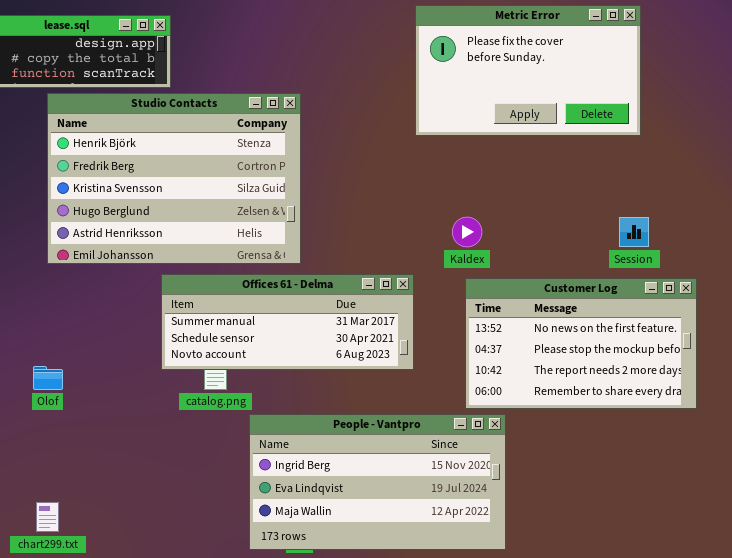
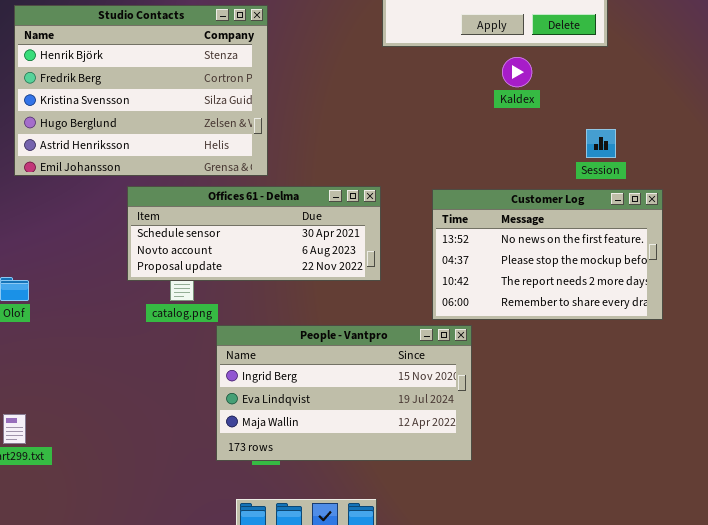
Kaldex: [452,217,482,247] -> [502,57,532,87], moved
Offices 61 - Delma: [161,274,414,370] -> [127,186,381,281], scrolled down 1 row

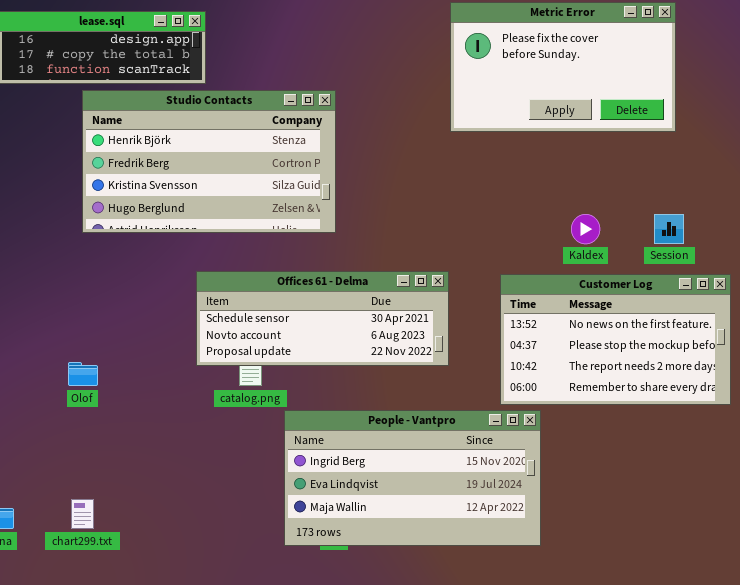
Studio Contacts: [14,5,268,176] -> [82,90,336,233], resized
Kaldex: [502,57,532,87] -> [571,214,600,244], moved

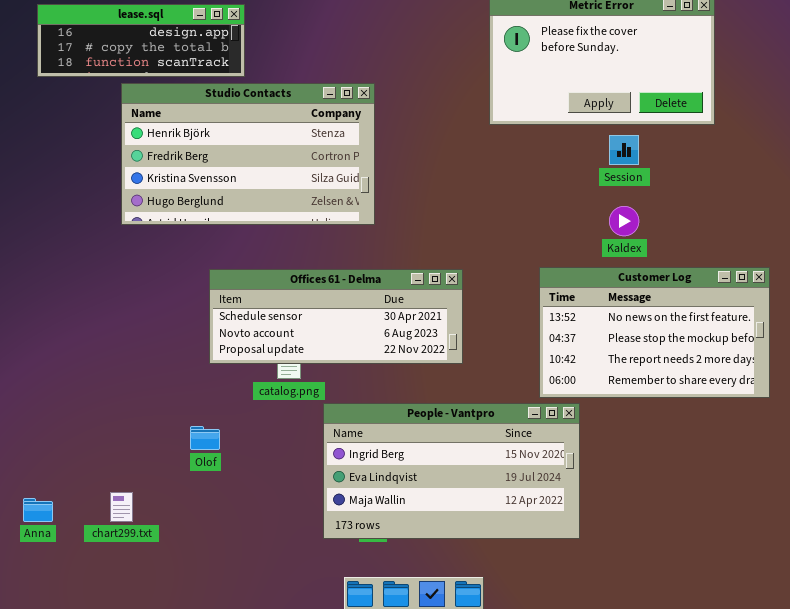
Session: [654,214,684,244] -> [609,135,639,165], moved
Offices 61 - Delma: [196,271,449,366] -> [209,269,463,364], moved
Olof: [68,362,98,386] -> [190,426,220,450], moved

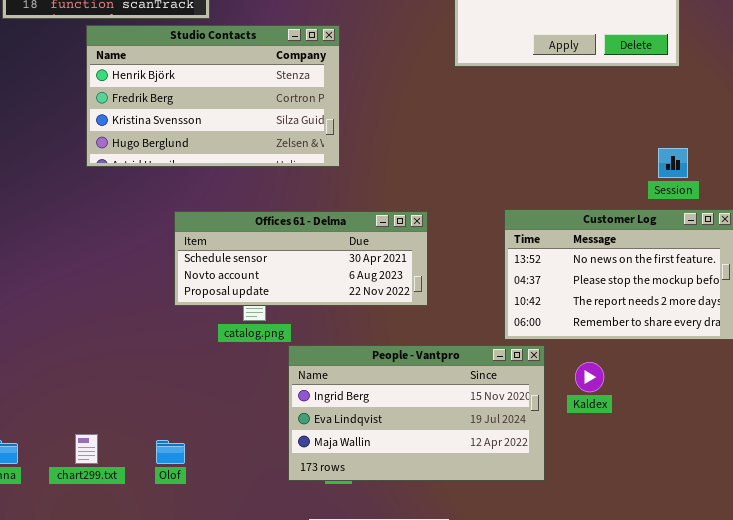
Session: [609,135,639,165] -> [658,148,688,178], moved
Kaldex: [609,206,639,236] -> [575,362,604,392], moved
Olof: [190,426,220,450] -> [156,440,185,464], moved

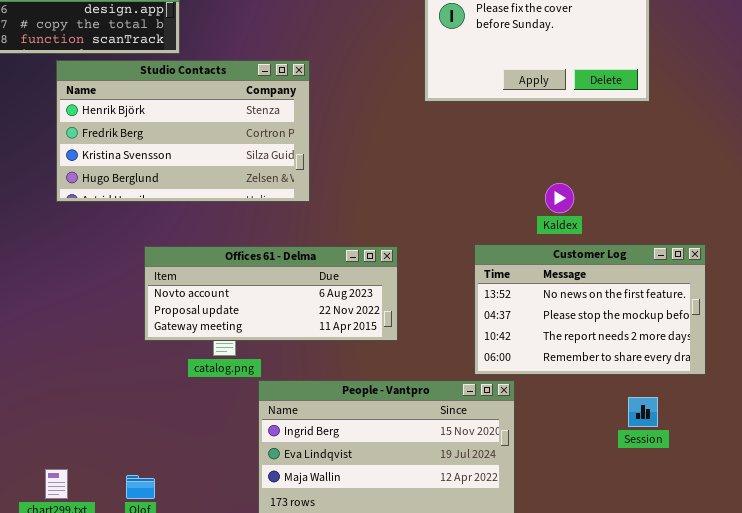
Session: [658,148,688,178] -> [628,397,658,427], moved
Offices 61 - Delma: [174,211,428,306] -> [144,246,398,341], scrolled down 1 row
Kaldex: [575,362,604,392] -> [545,183,574,213], moved

